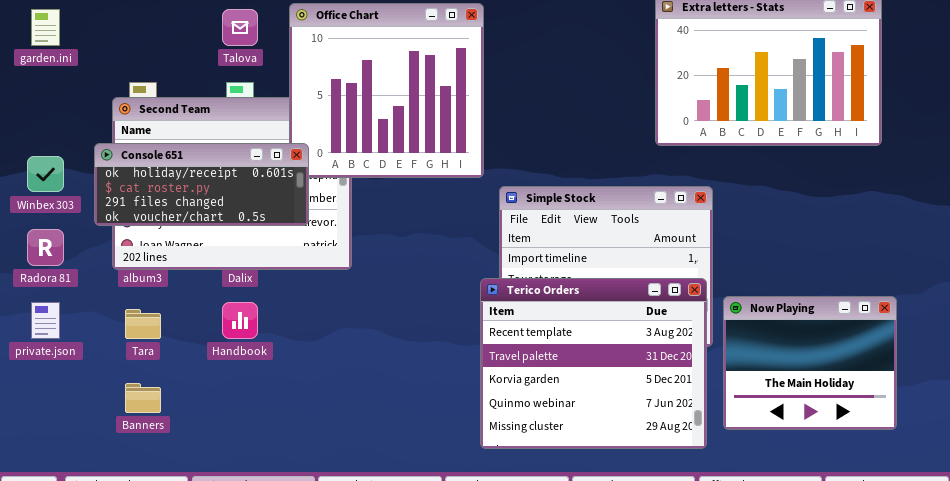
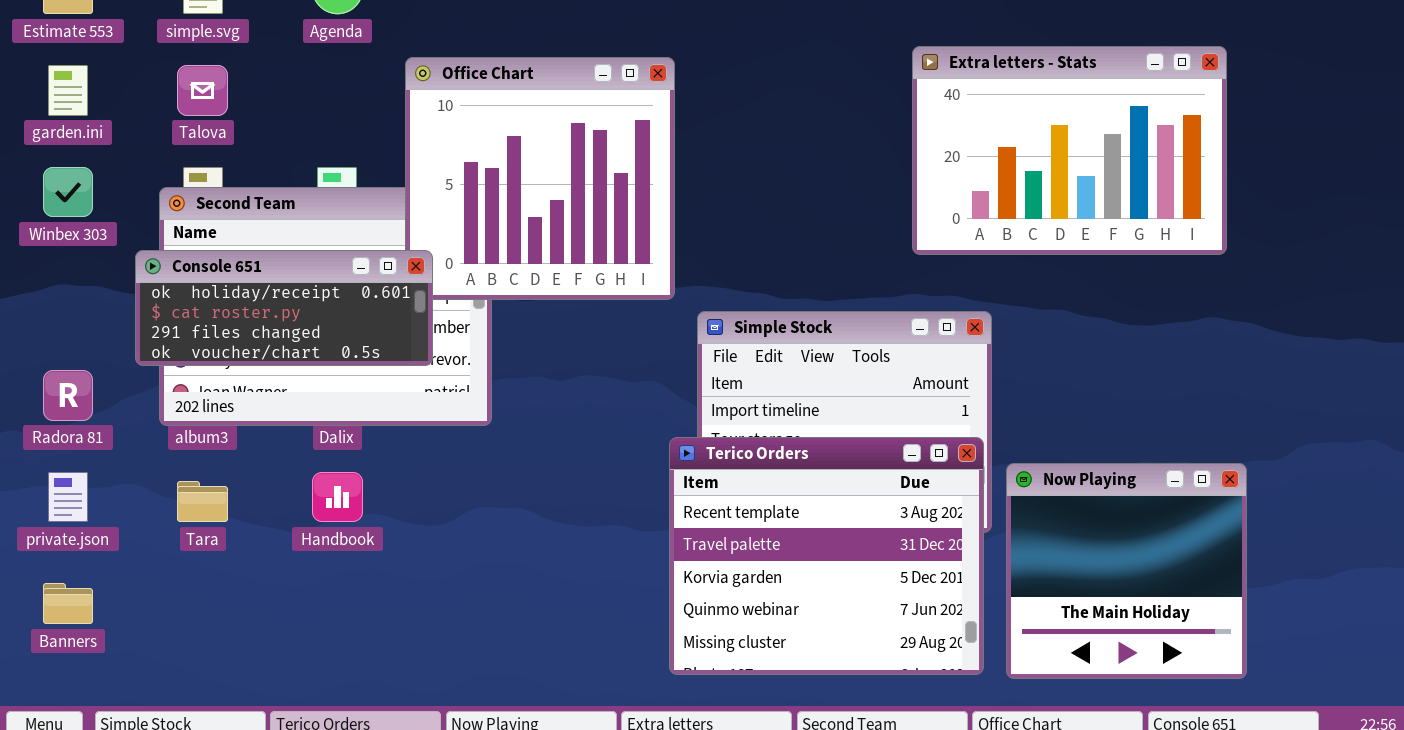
Talova: [222,9,258,46] -> [177,65,228,116], moved
Winbex 303: [27,156,64,192] -> [43,167,93,217], moved
Now Playing: [723,296,897,430] -> [1006,463,1247,679], resized
Banners: [125,383,161,413] -> [43,583,93,624], moved

